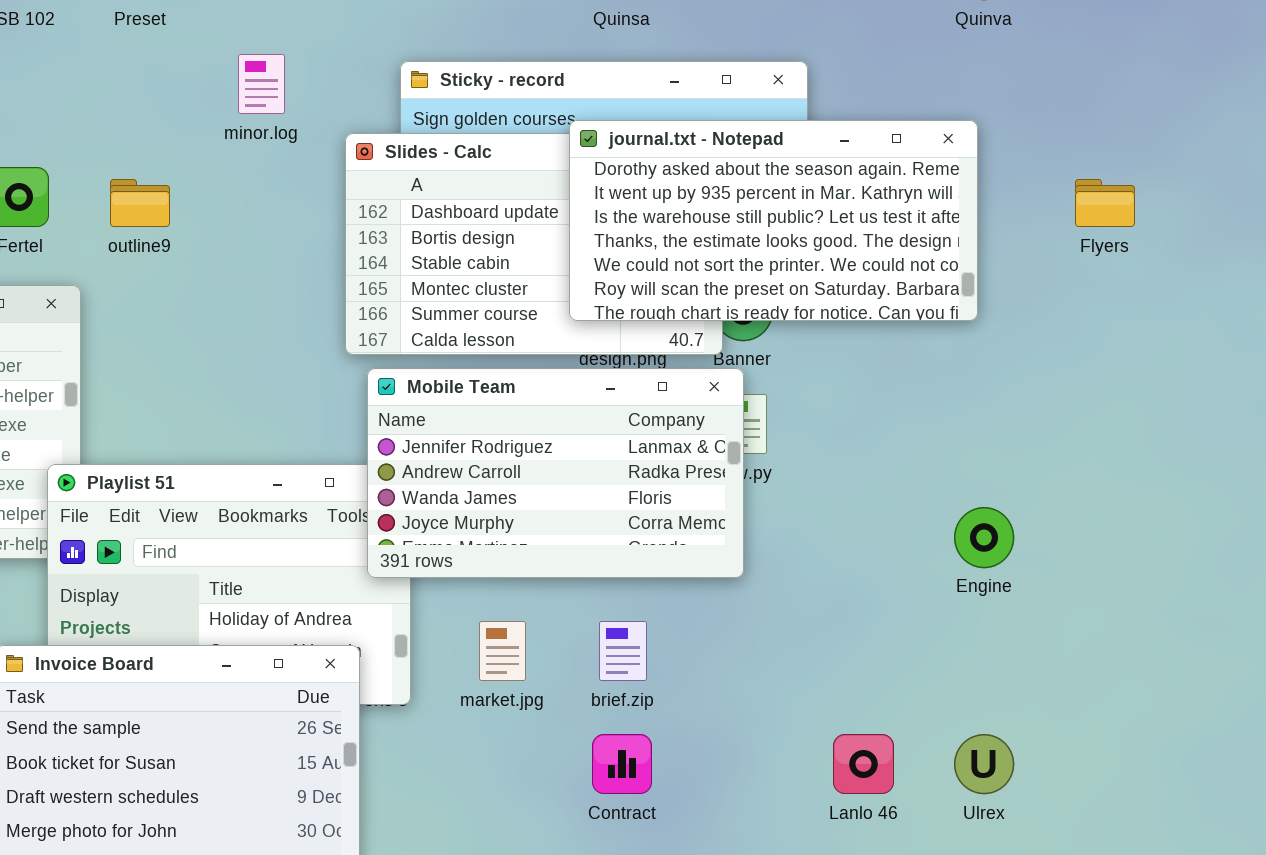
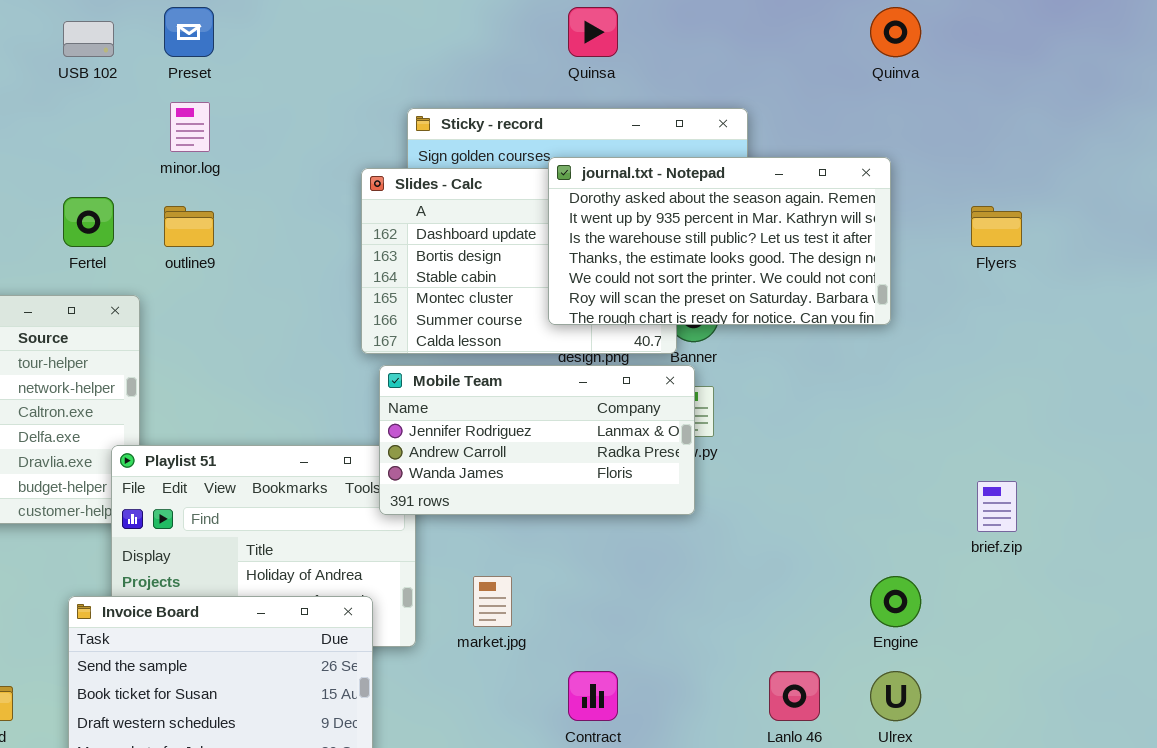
minor.log: [238,54,285,114] -> [170,102,210,152], moved
Mobile Team: [367,368,744,578] -> [379,365,695,515], resized
Engine: [954,507,1014,568] -> [870,576,921,627], moved
brief.zip: [599,621,647,681] -> [977,481,1017,532], moved

